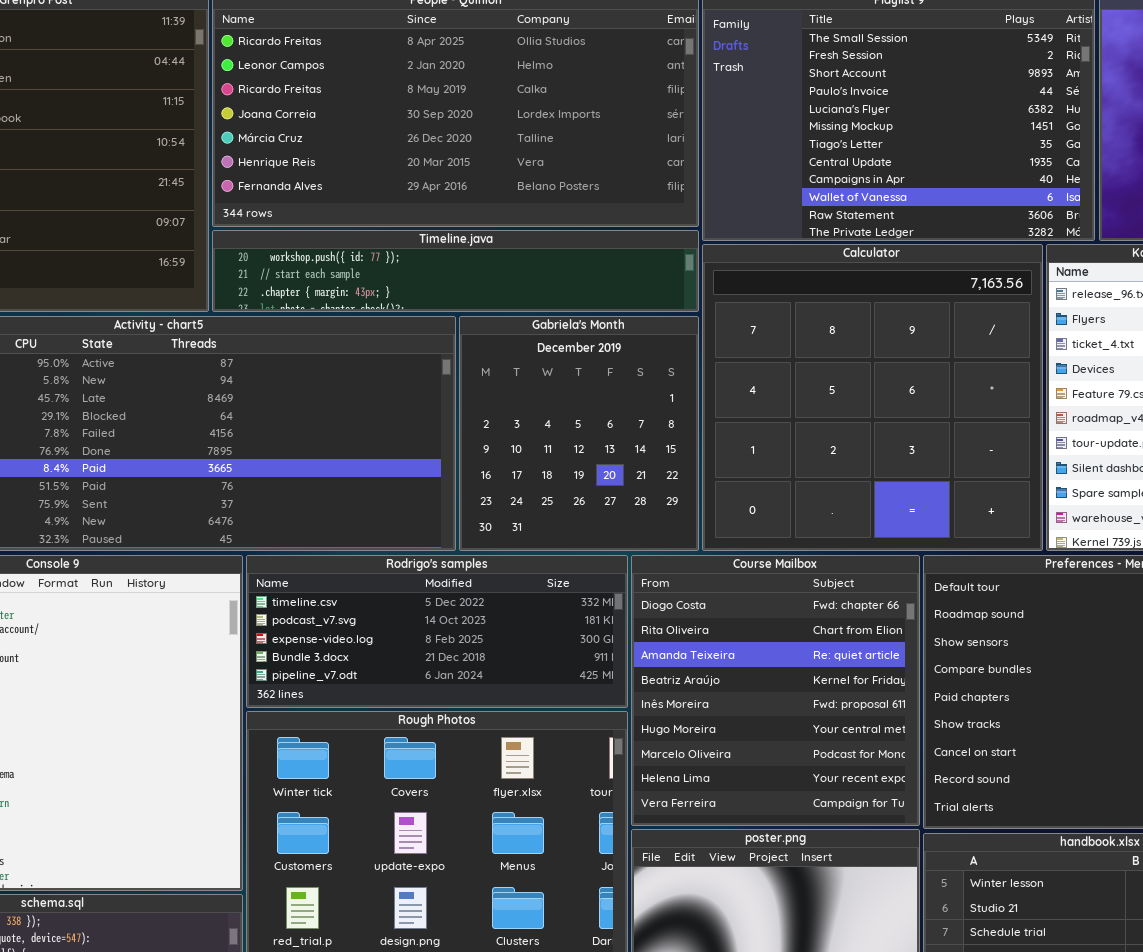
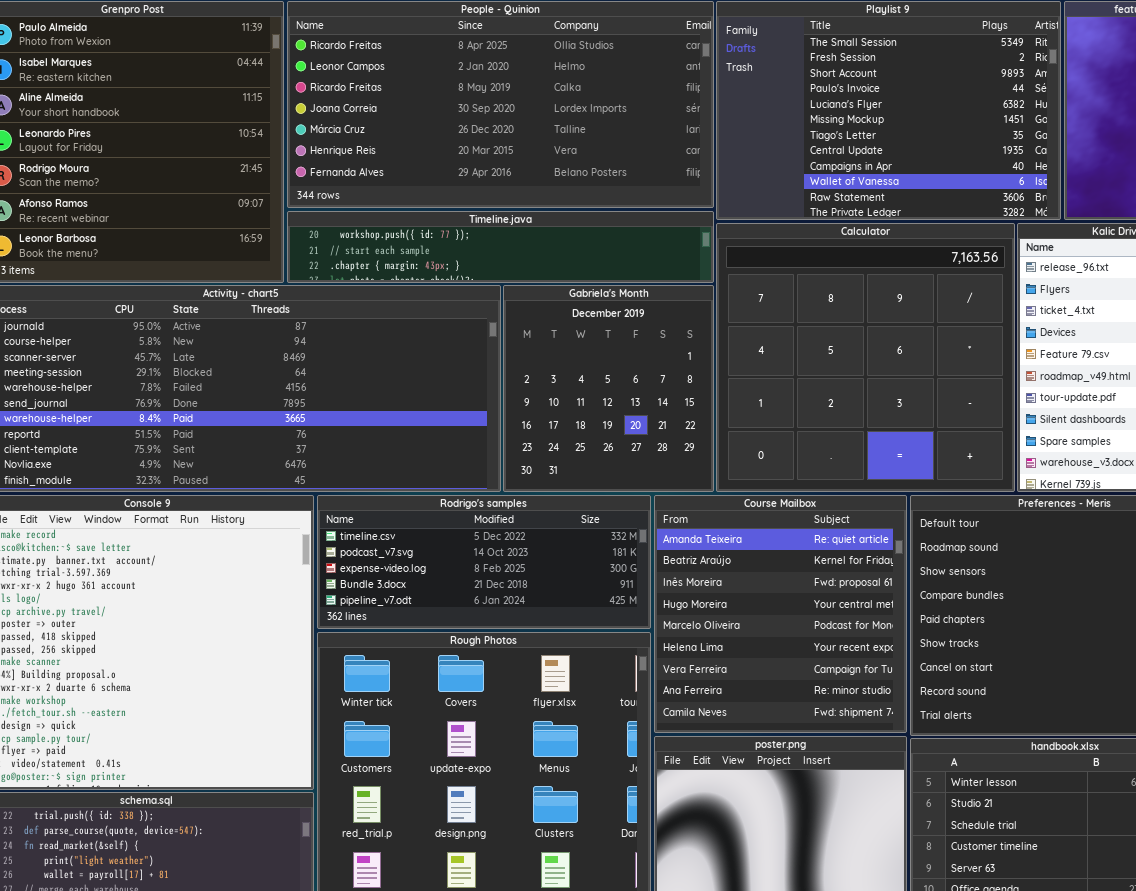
Course Mailbox: [631,555,920,826] -> [654,495,907,733], scrolled down 2 rows

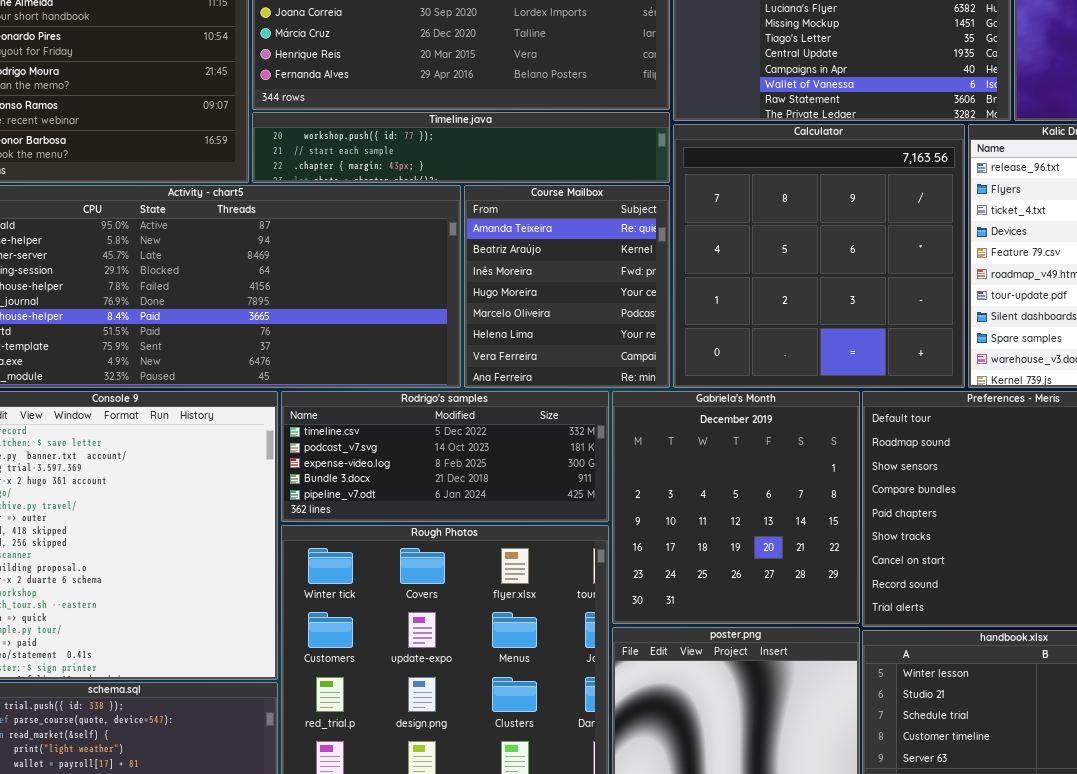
Gabriela's Month: [503,285,714,492] -> [612,391,860,624], moved, resized
Course Mailbox: [654,495,907,733] -> [464,185,670,388], moved, resized

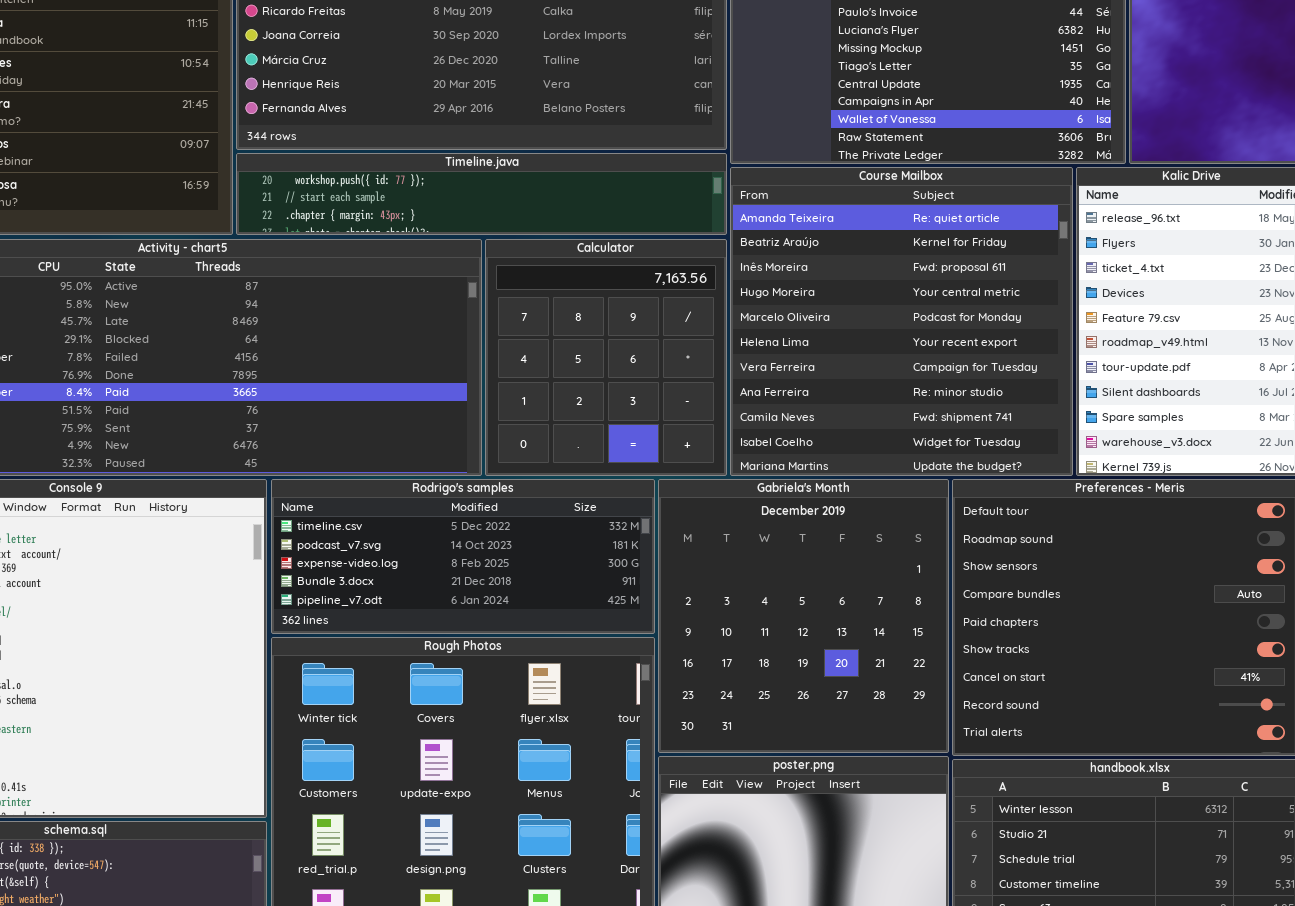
Calculator: [673,124,965,388] -> [485,239,727,476], moved, resized
Course Mailbox: [464,185,670,388] -> [730,167,1073,476], moved, resized

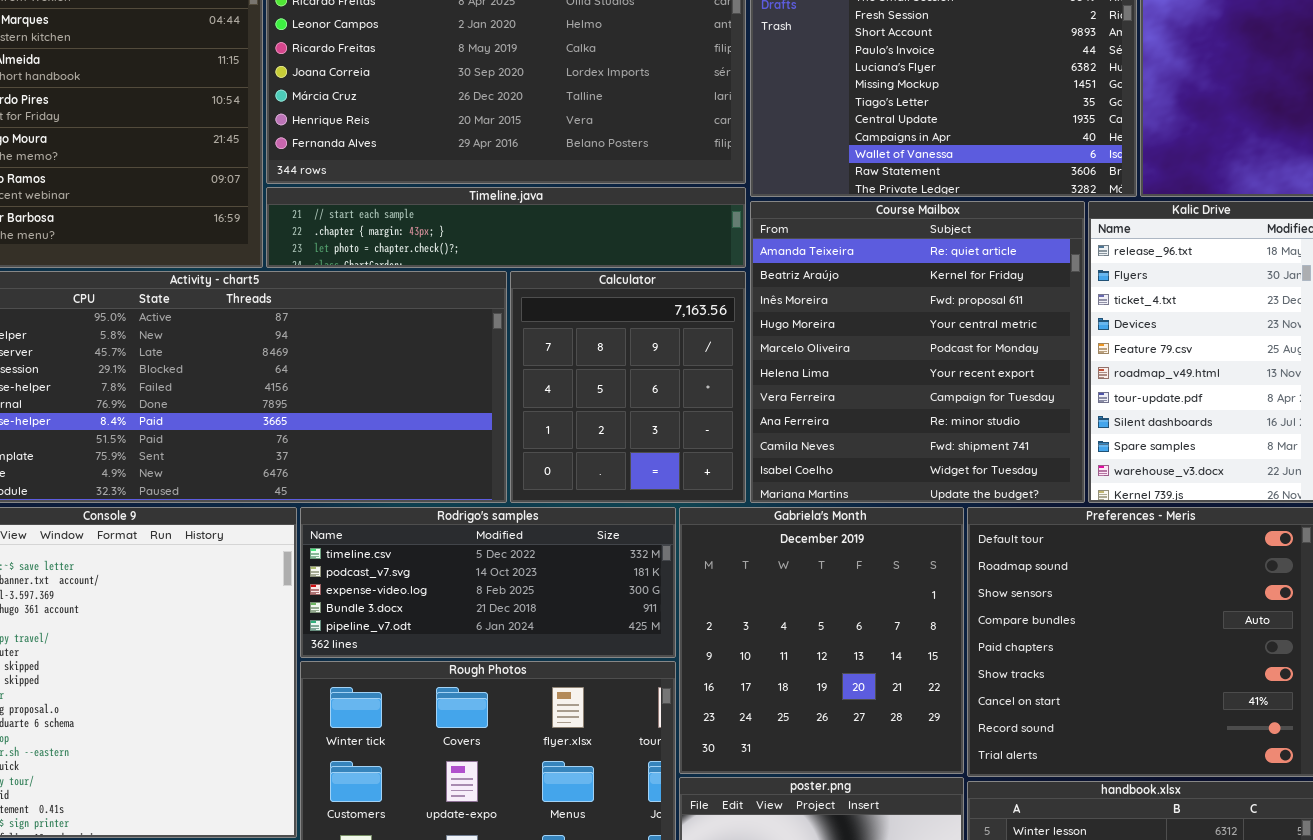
Timeline.java: [236,153,727,235] -> [266,187,746,268], scrolled down 1 row

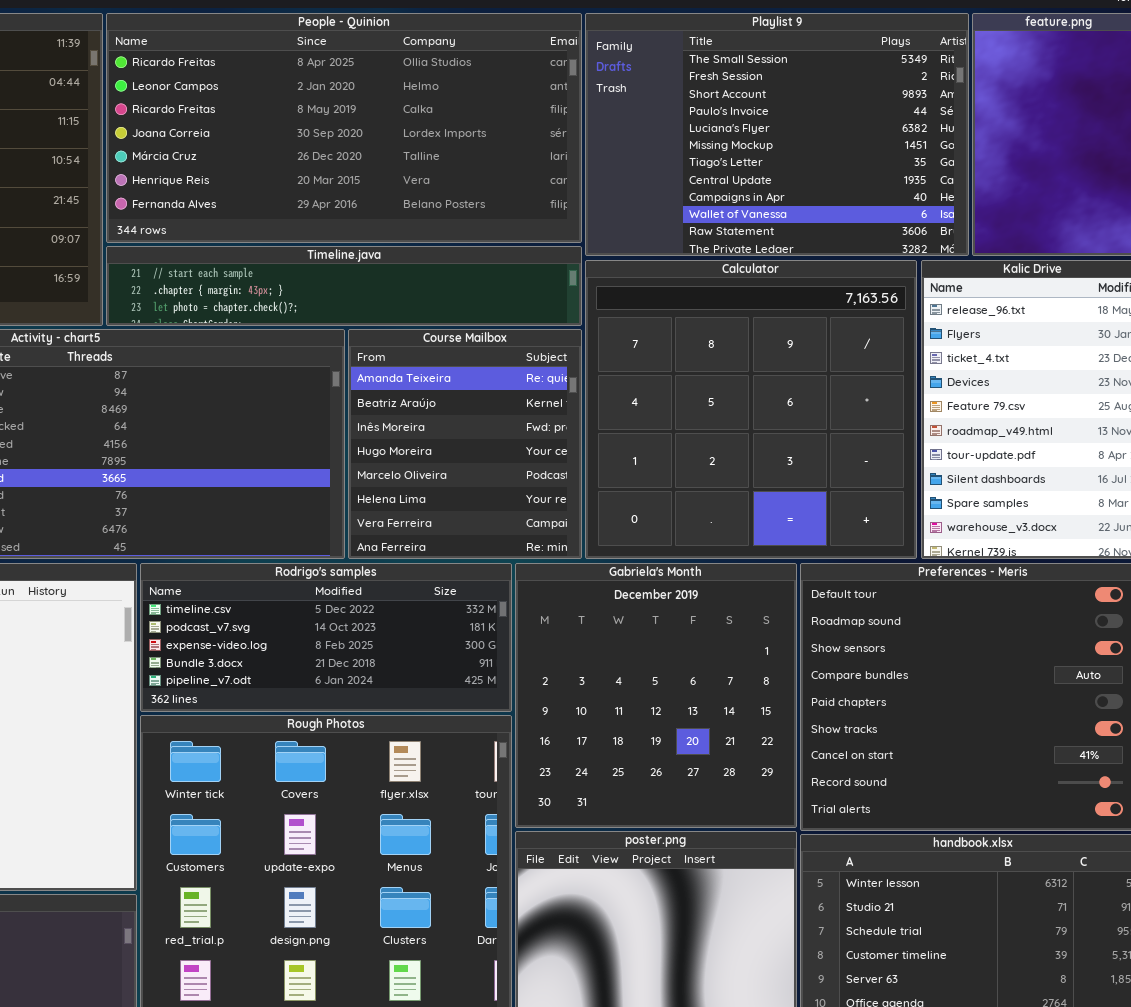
Course Mailbox: [750,201,1085,503] -> [348,329,582,559], moved, resized
Calculator: [510,271,746,503] -> [585,260,917,559], moved, resized

